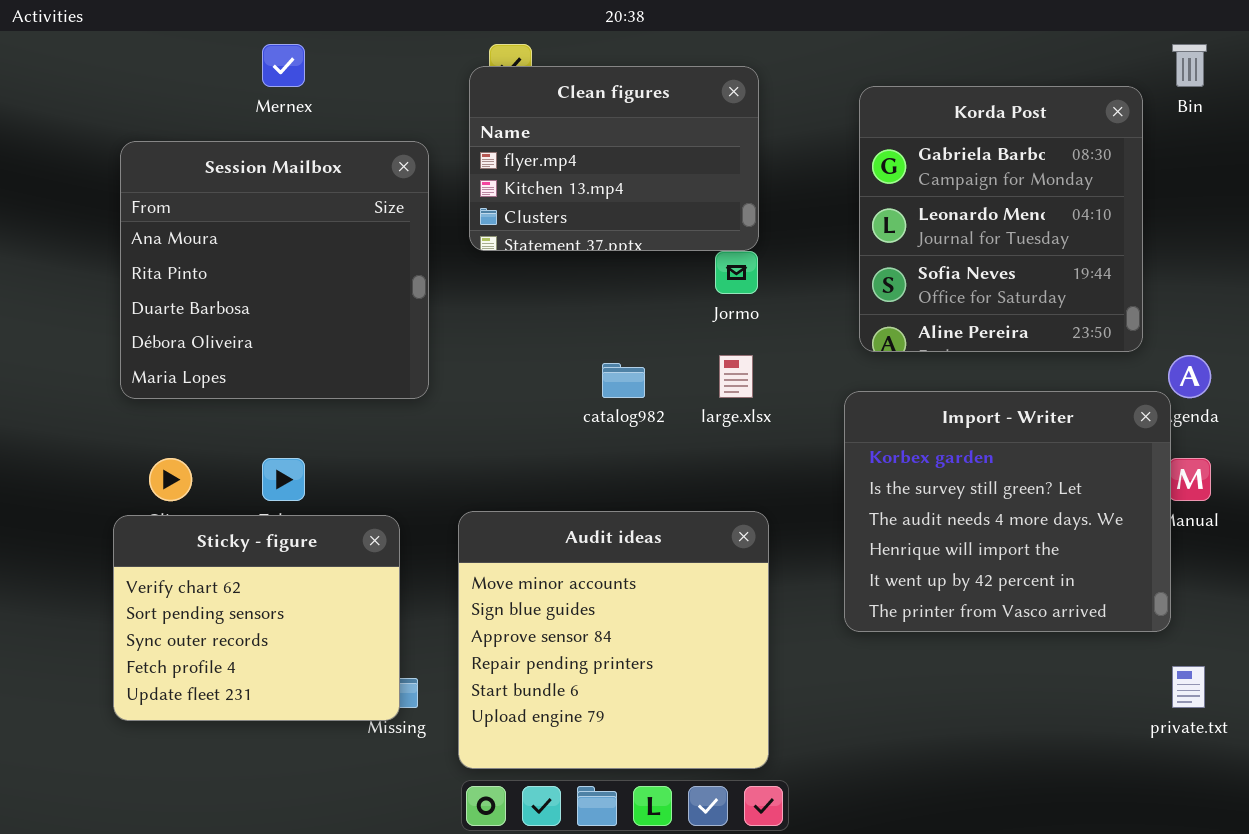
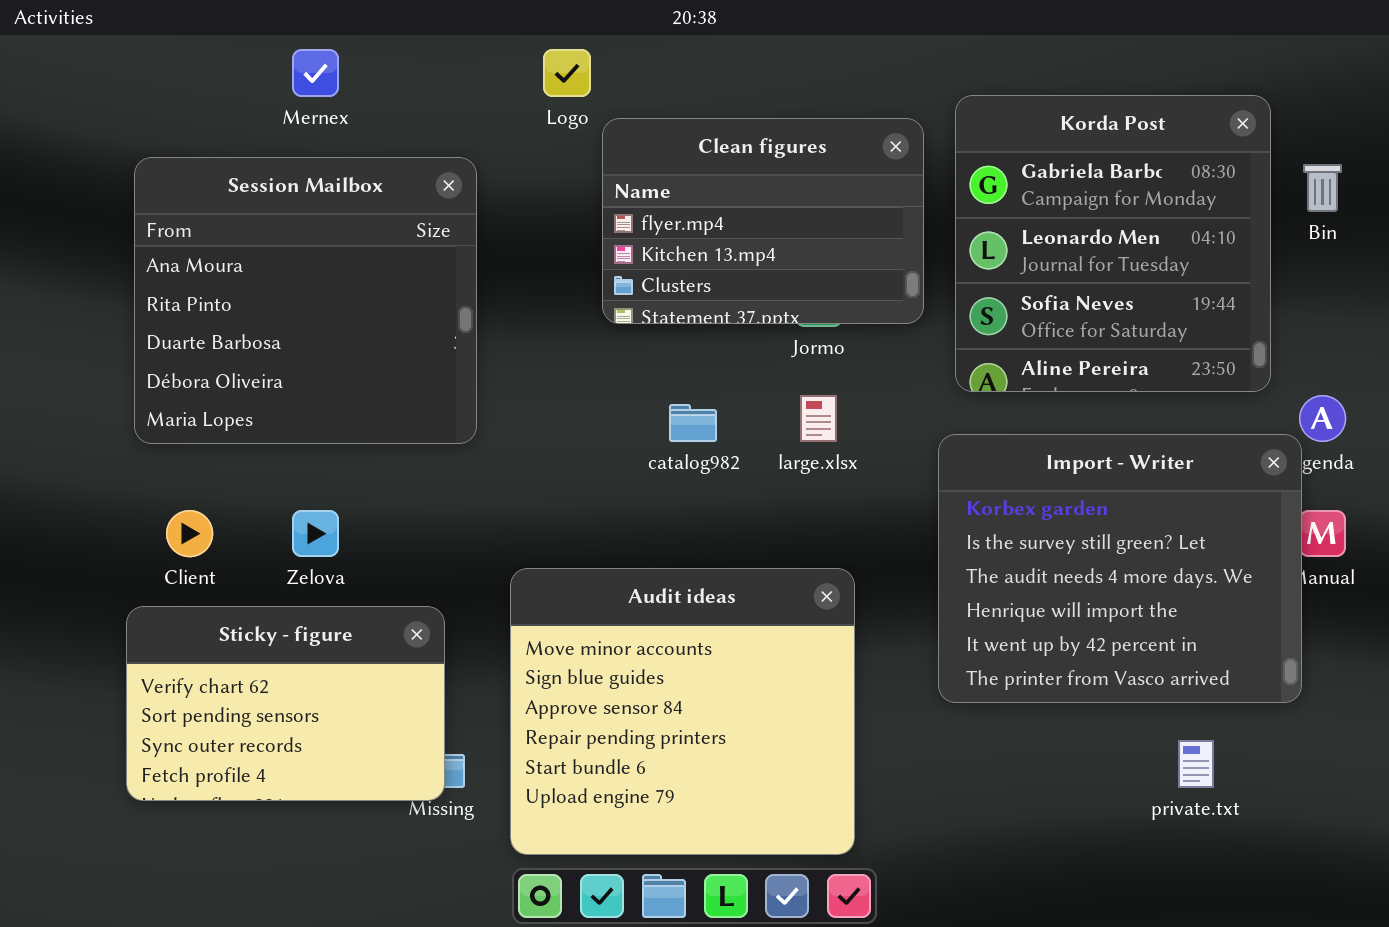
Bin: [1172,44,1207,87] -> [1303,164,1342,212], moved
Clean figures: [469,66,759,251] -> [602,118,924,324], moved
Sticky - figure: [113,515,400,721] -> [126,606,445,801], resized
private.txt: [1172,666,1205,708] -> [1178,740,1214,788], moved

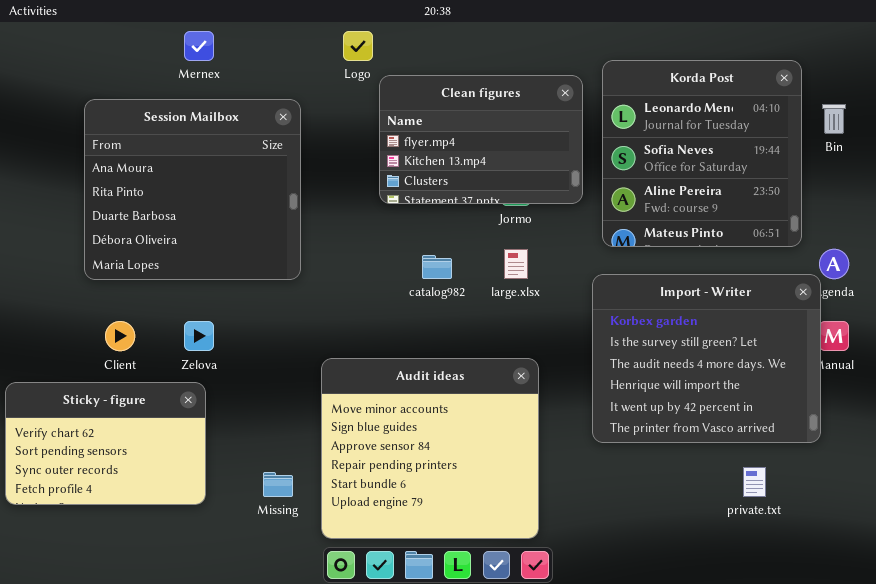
Korda Post: [955,95,1271,392] -> [602,60,802,247], scrolled down 1 row
Sticky - figure: [126,606,445,801] -> [5,382,206,505], moved

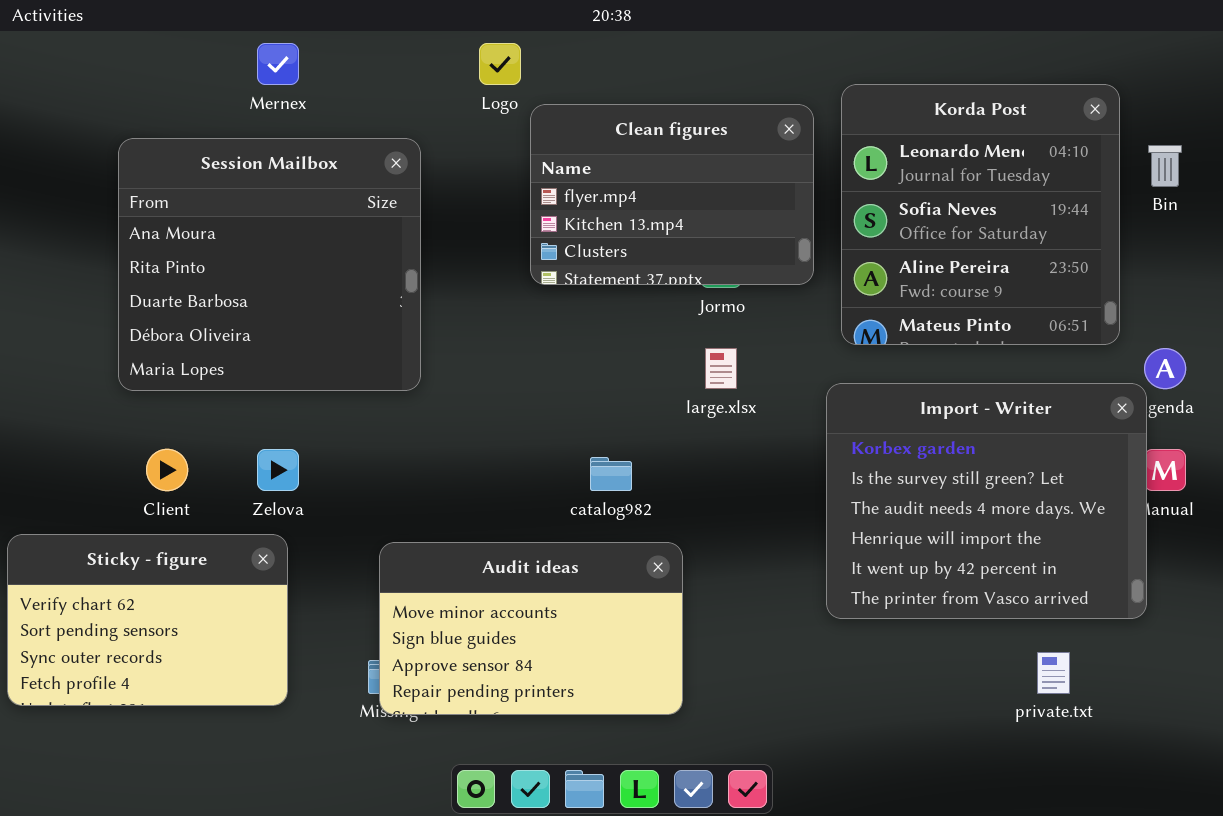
catalog982: [422,255,452,279] -> [590,457,632,491], moved
Audit ideas: [321,358,539,539] -> [379,542,683,715], moved, resized

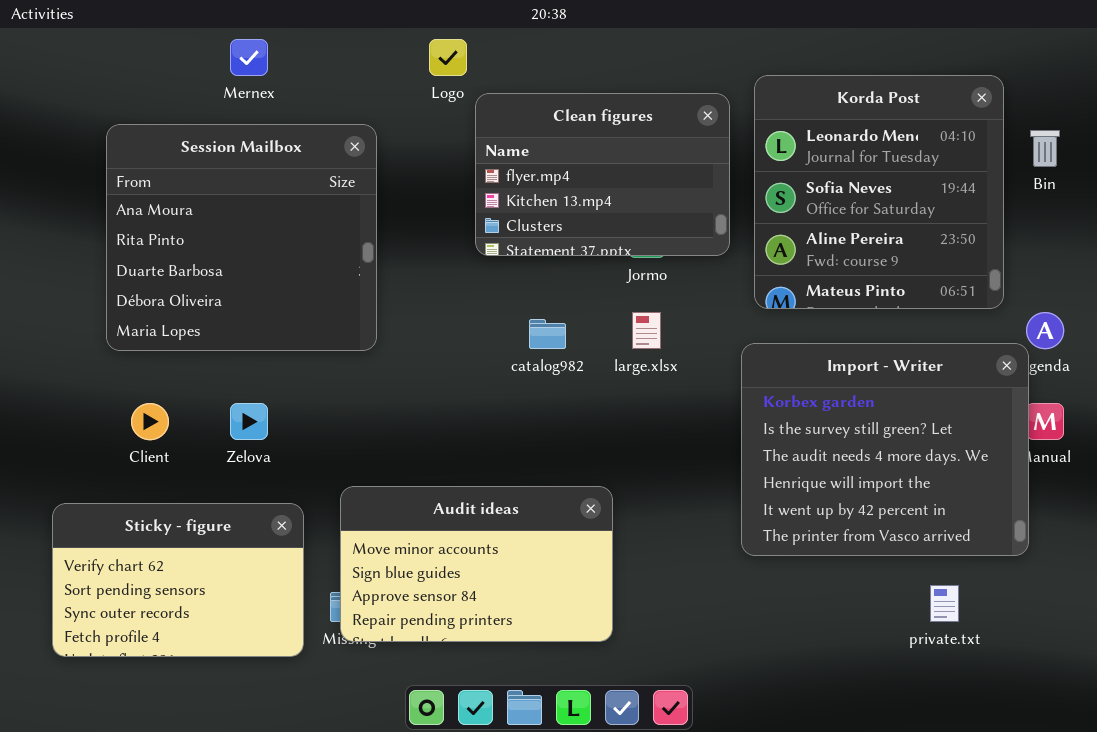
catalog982: [590,457,632,491] -> [529,319,566,349], moved
Sticky - figure: [7,534,288,706] -> [52,503,304,657], moved

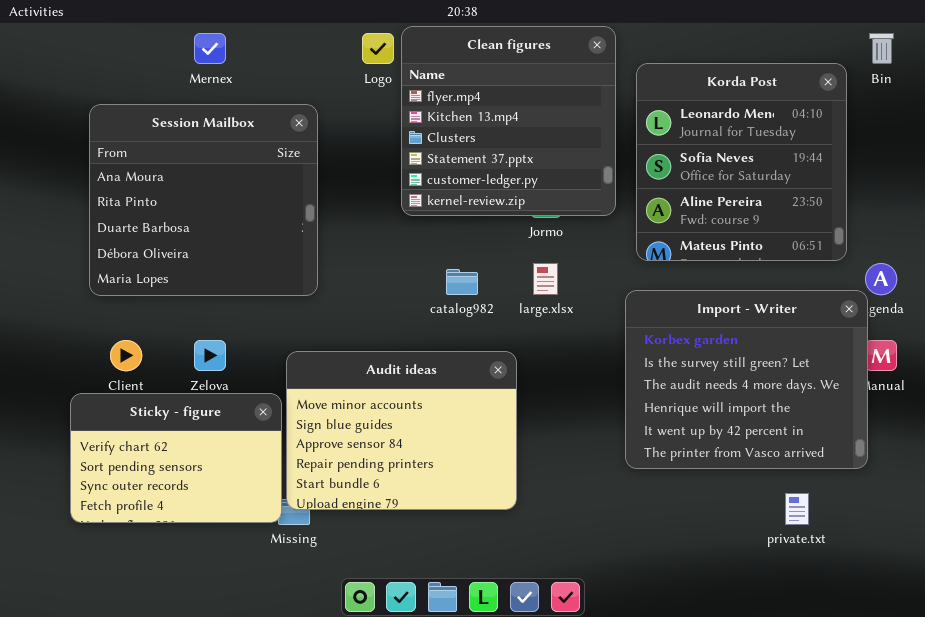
Clean figures: [475,93,730,256] -> [401,26,616,216], resized
Bin: [1030,130,1060,167] -> [869,33,894,64], moved
Audit ideas: [340,486,613,642] -> [286,351,517,510], moved, resized
Sticky - figure: [52,503,304,657] -> [70,393,282,523], moved

